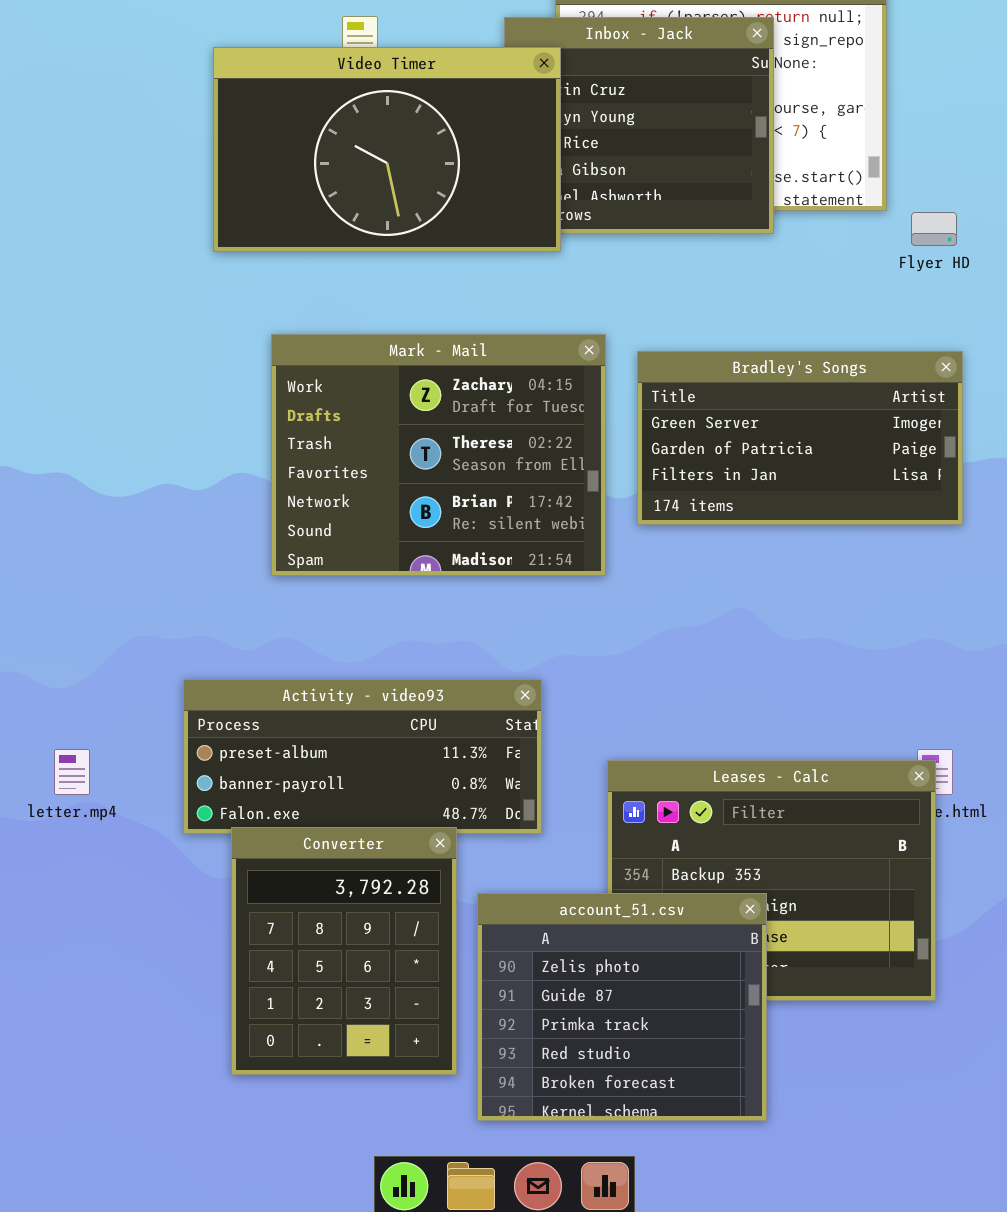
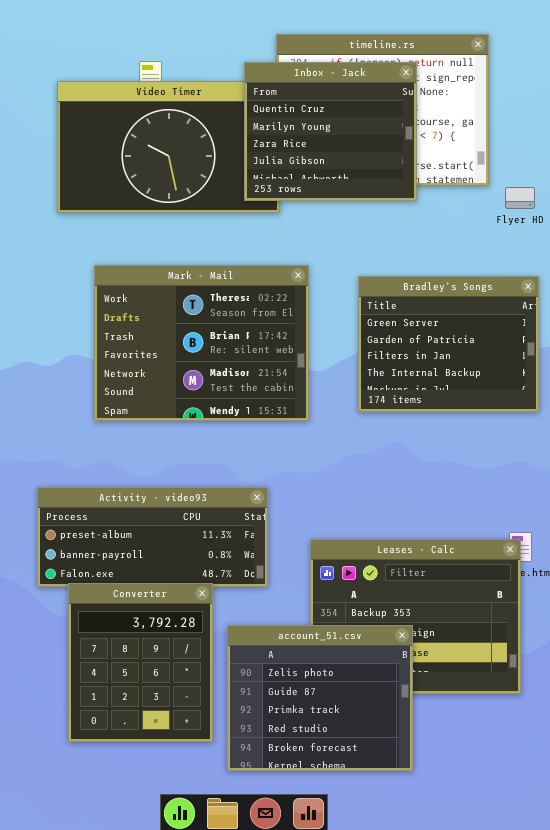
Inbox - Jack: [504,17,774,234] -> [244,62,417,201], raised
Mark - Mail: [271,334,606,576] -> [94,265,309,421], scrolled down 1 row
Bradley's Songs: [637,351,963,525] -> [358,276,539,412], resized

